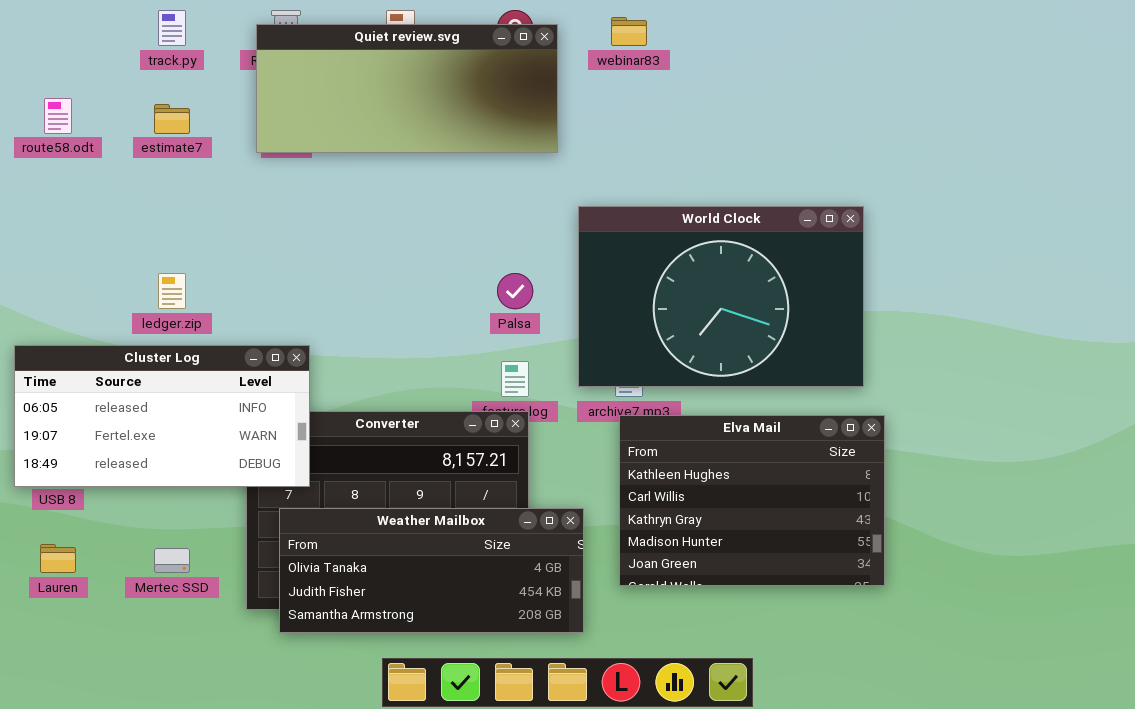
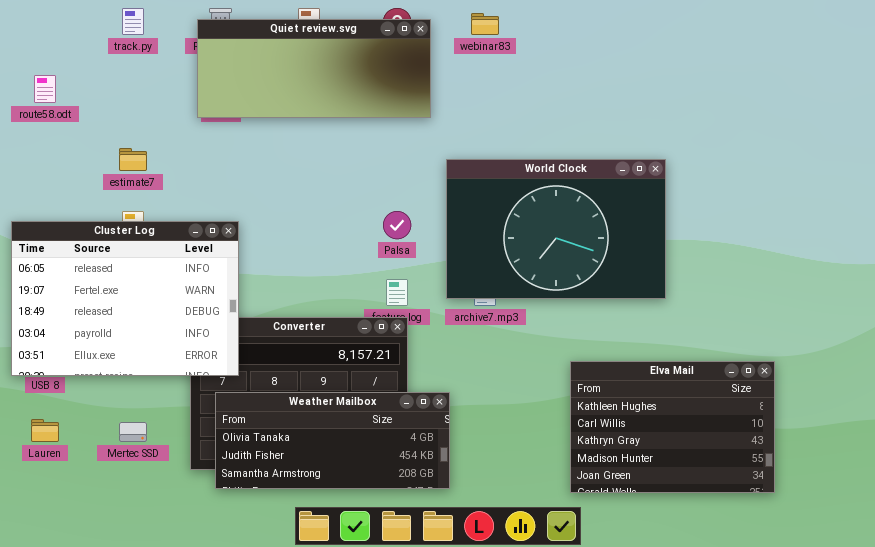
estimate7: [154,104,190,134] -> [119,148,147,171], moved
Cluster Log: [14,345,310,487] -> [11,221,239,376], resized
Elva Mail: [619,415,885,586] -> [570,361,775,493], moved

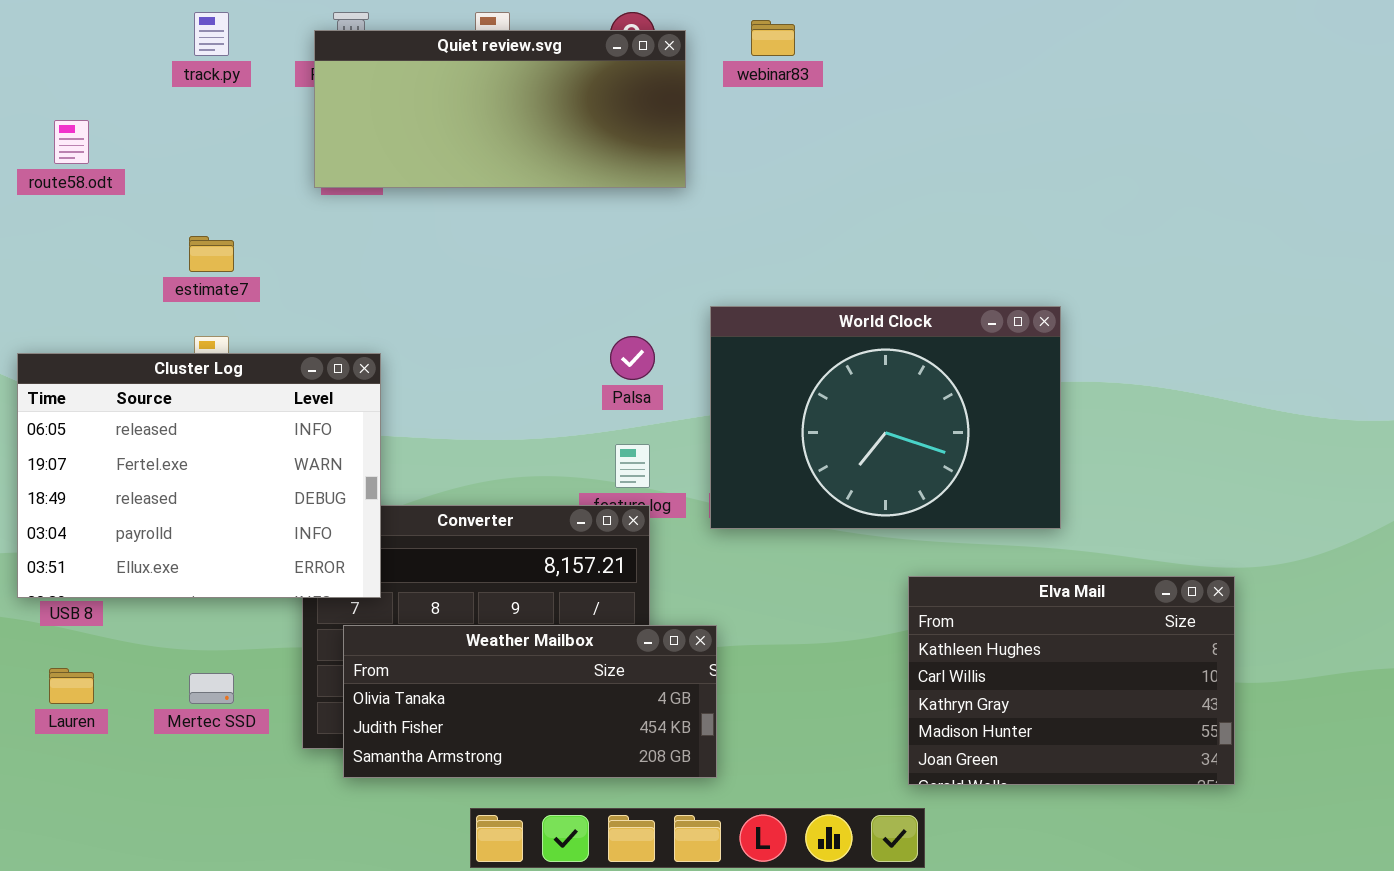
World Clock: [446,159,666,299] -> [710,306,1061,529], moved

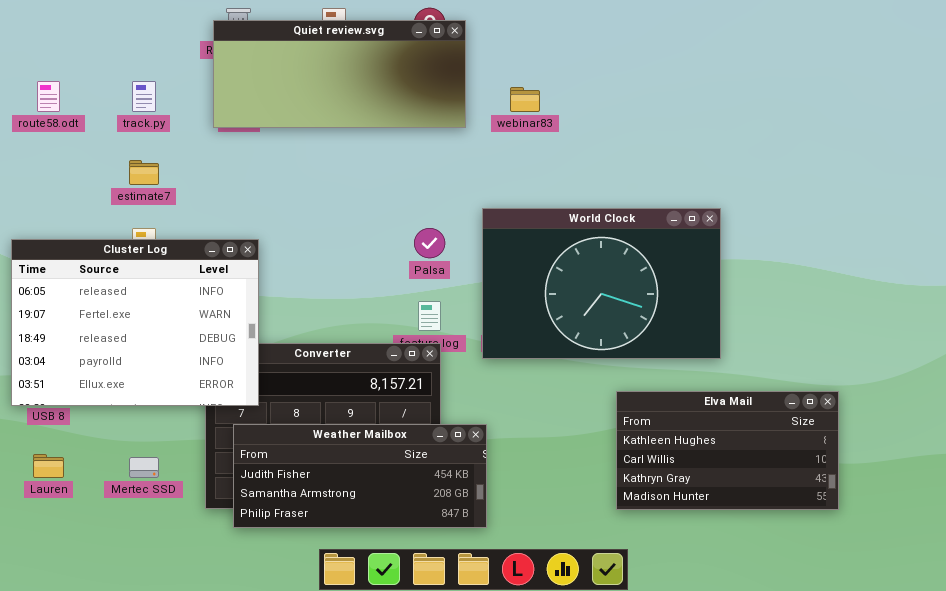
track.py: [194,12,229,56] -> [132,81,156,112], moved
webinar83: [751,20,795,56] -> [510,87,540,112], moved
Elva Mail: [908,576,1235,785] -> [616,391,839,510], resized
Weather Mailbox: [343,625,717,778] -> [233,424,487,528], scrolled down 1 row

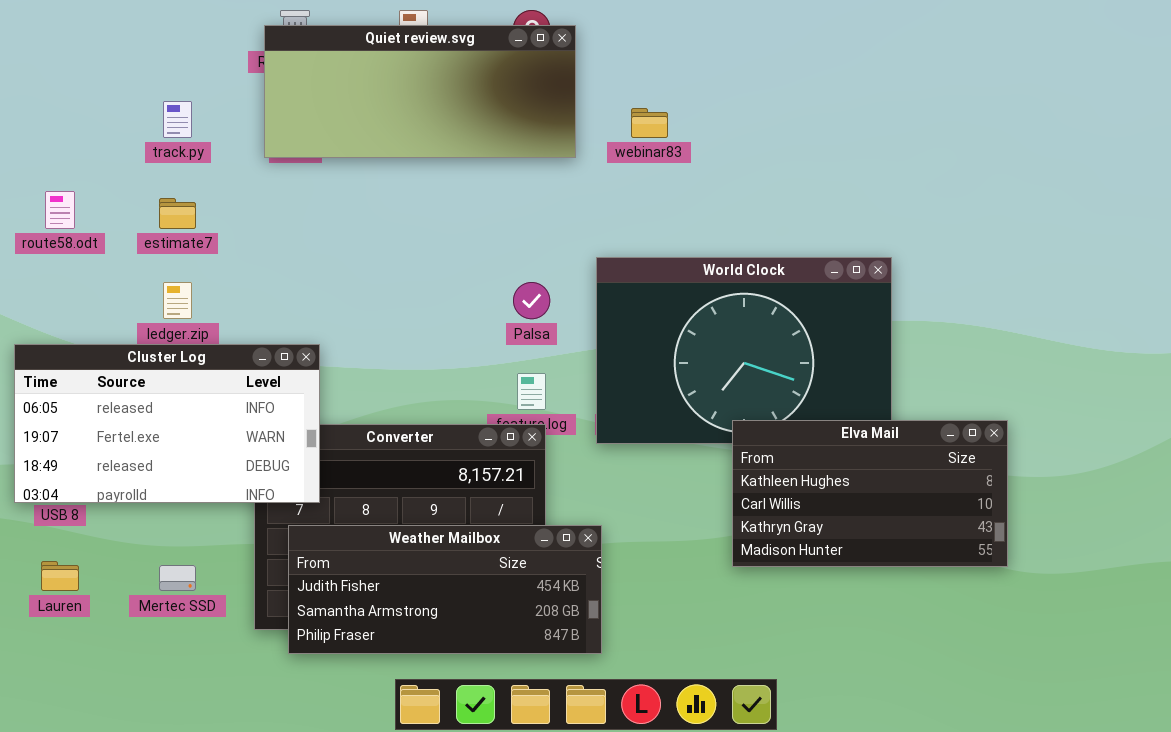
route58.odt: [37,81,60,112] -> [45,191,75,229], moved
Cluster Log: [11,239,259,406] -> [14,344,320,503], resized
Elva Mail: [616,391,839,510] -> [732,420,1008,567], moved

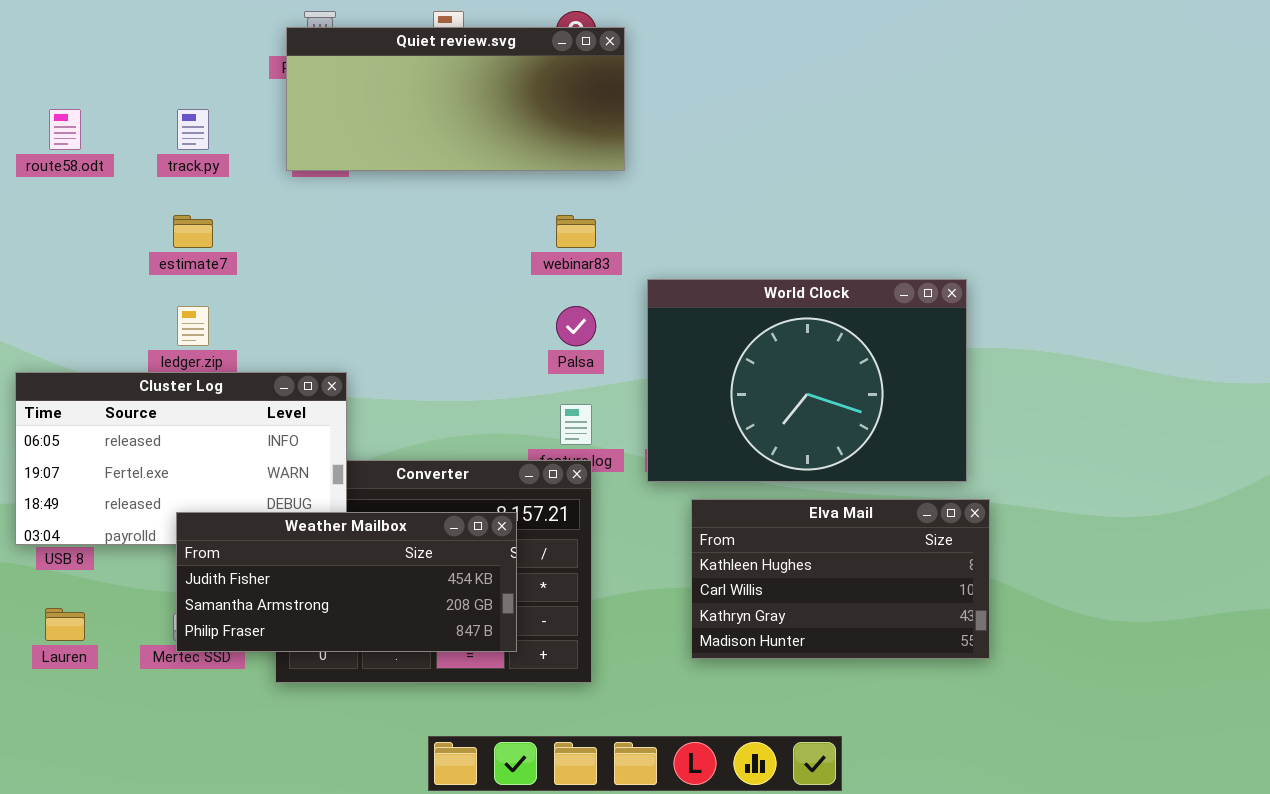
webinar83: [631,108,668,138] -> [556,215,596,248], moved
route58.odt: [45,191,75,229] -> [49,109,81,150], moved
Elva Mail: [732,420,1008,567] -> [691,499,990,659], moved
Weather Mailbox: [288,525,602,654] -> [176,512,517,652], moved

